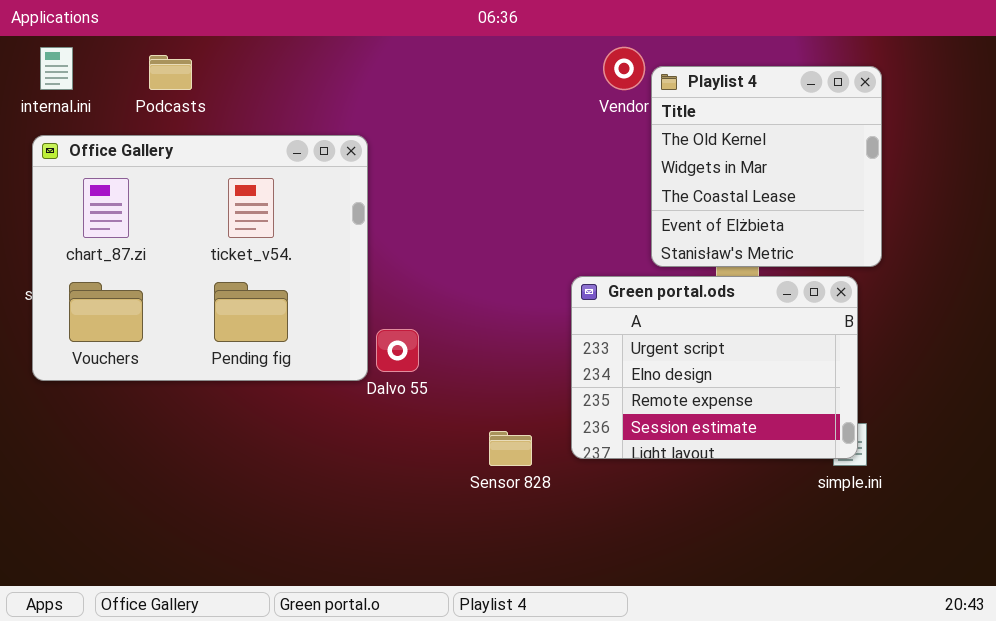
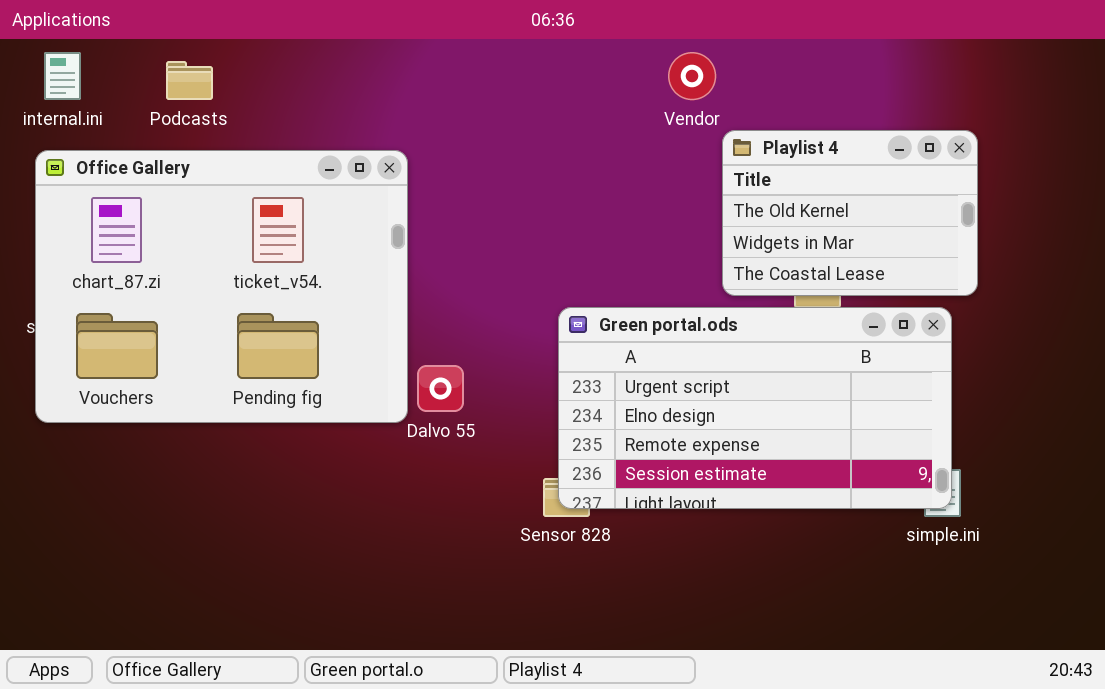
Playlist 4: [651,66,882,267] -> [722,130,978,296], resized
Green portal.ods: [571,276,858,459] -> [558,307,952,509], resized

